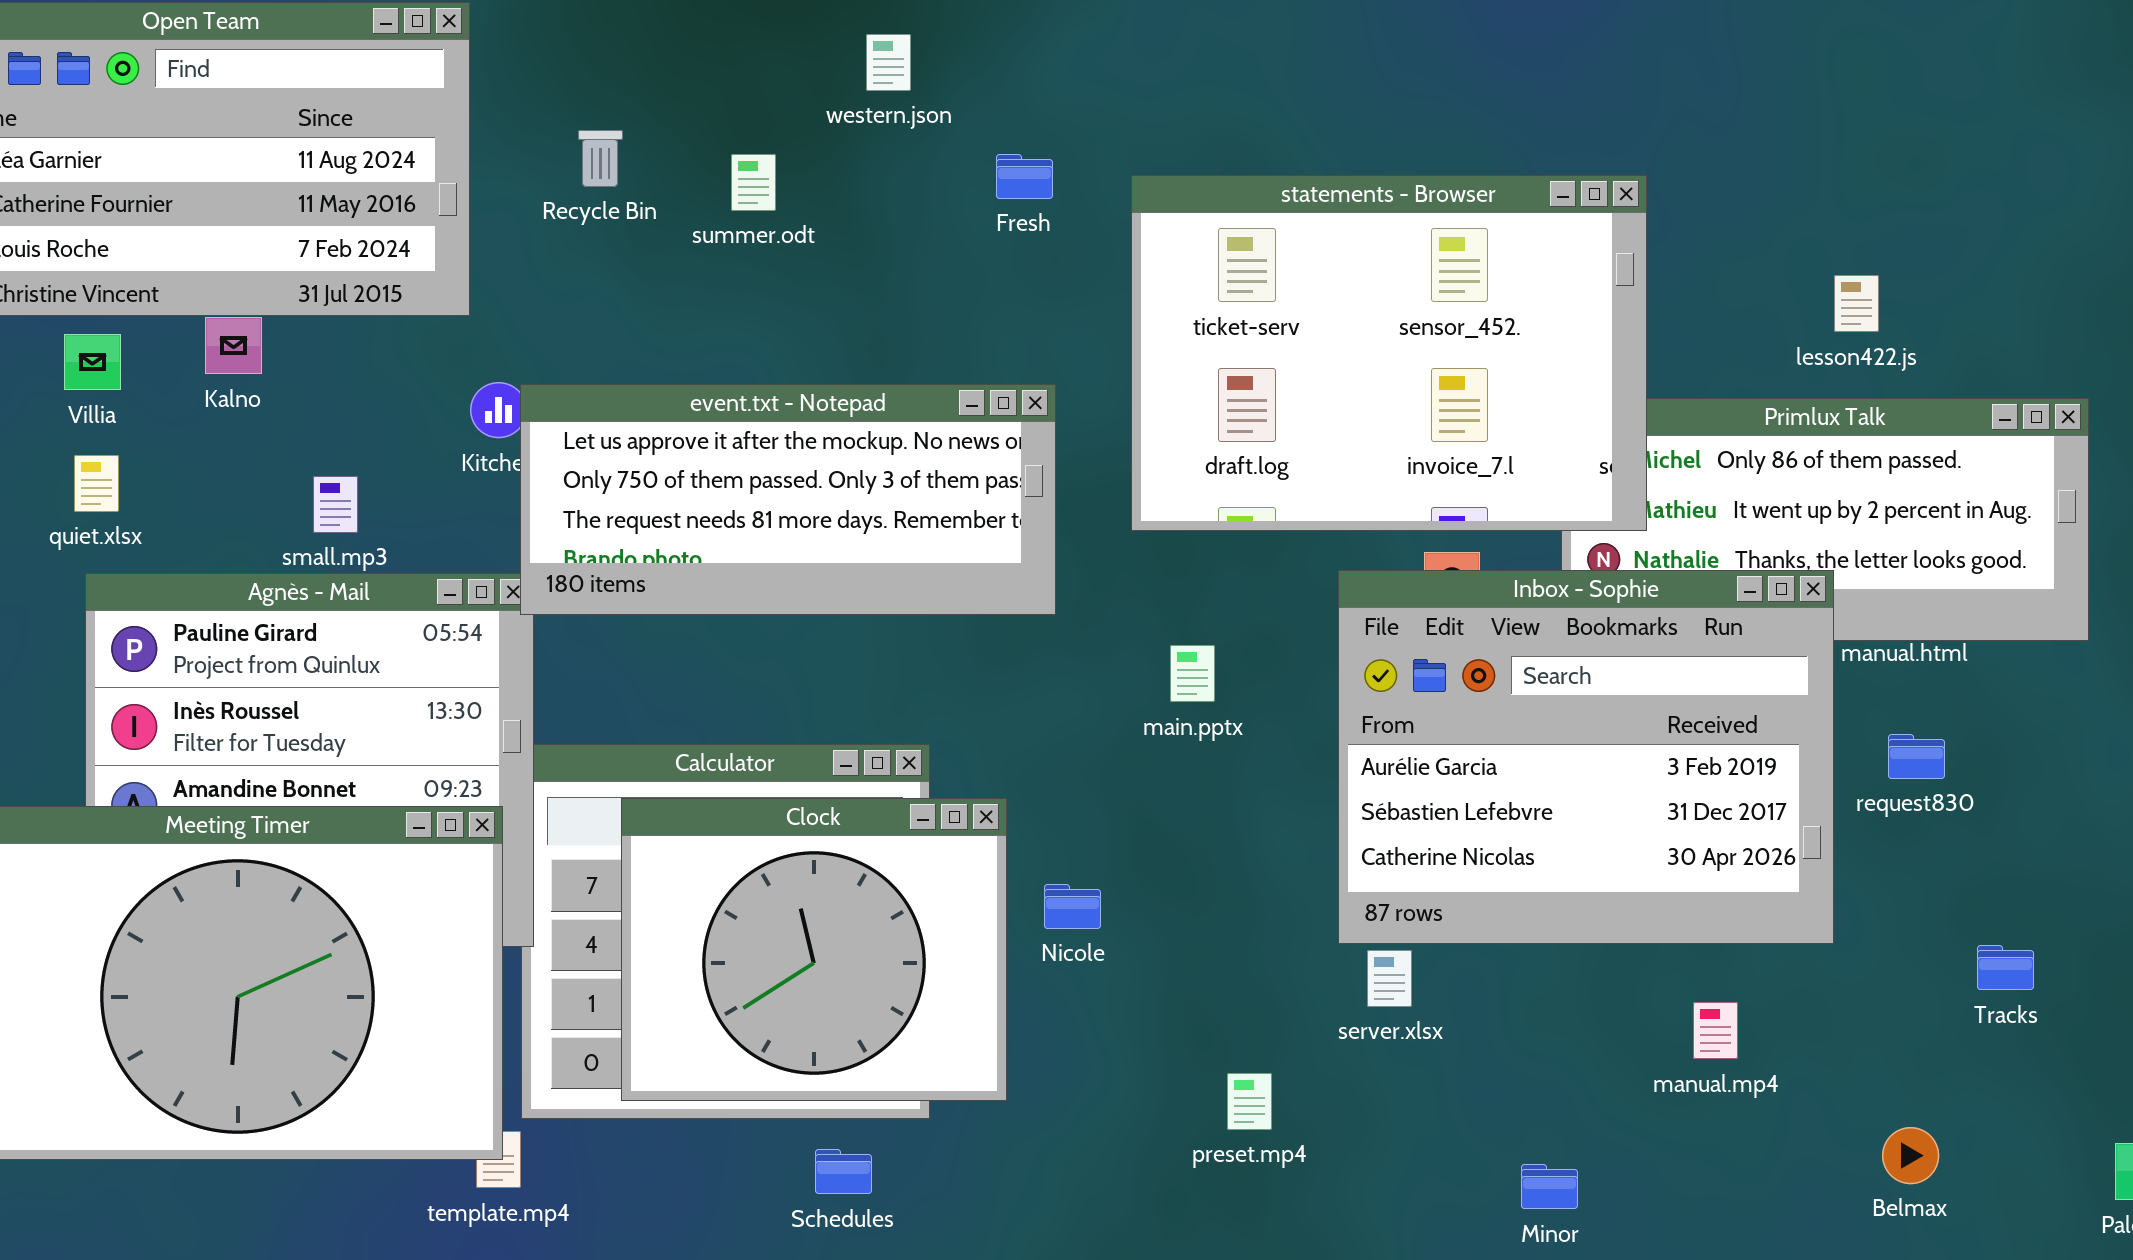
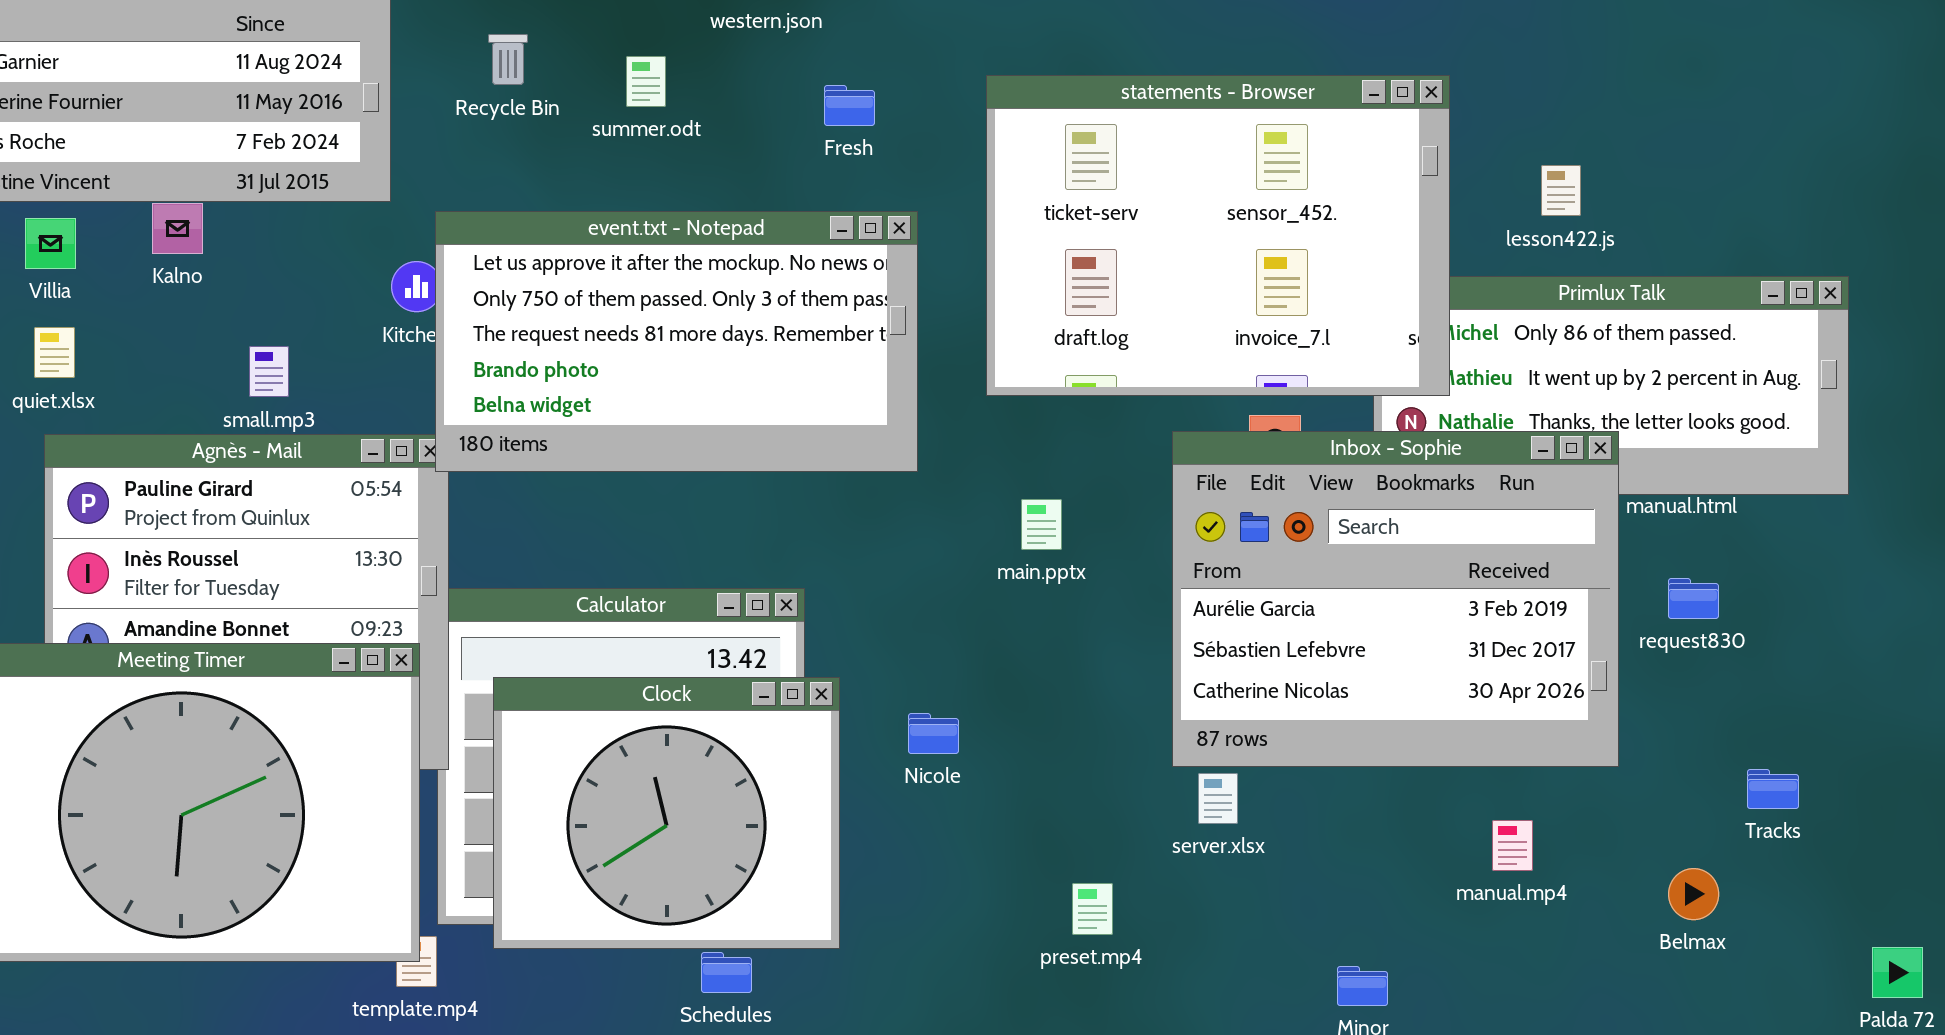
Fresh: [996,154,1053,199] -> [824,85,875,126], moved
lesson422.js: [1834,275,1879,332] -> [1541,165,1581,216], moved
event.txt - Notepad: [520,384,1056,615] -> [435,211,918,472], resized
Clock: [621,798,1007,1101] -> [493,677,840,949], moved
Belmax: [1882,1127,1939,1184] -> [1668,868,1719,920], moved

